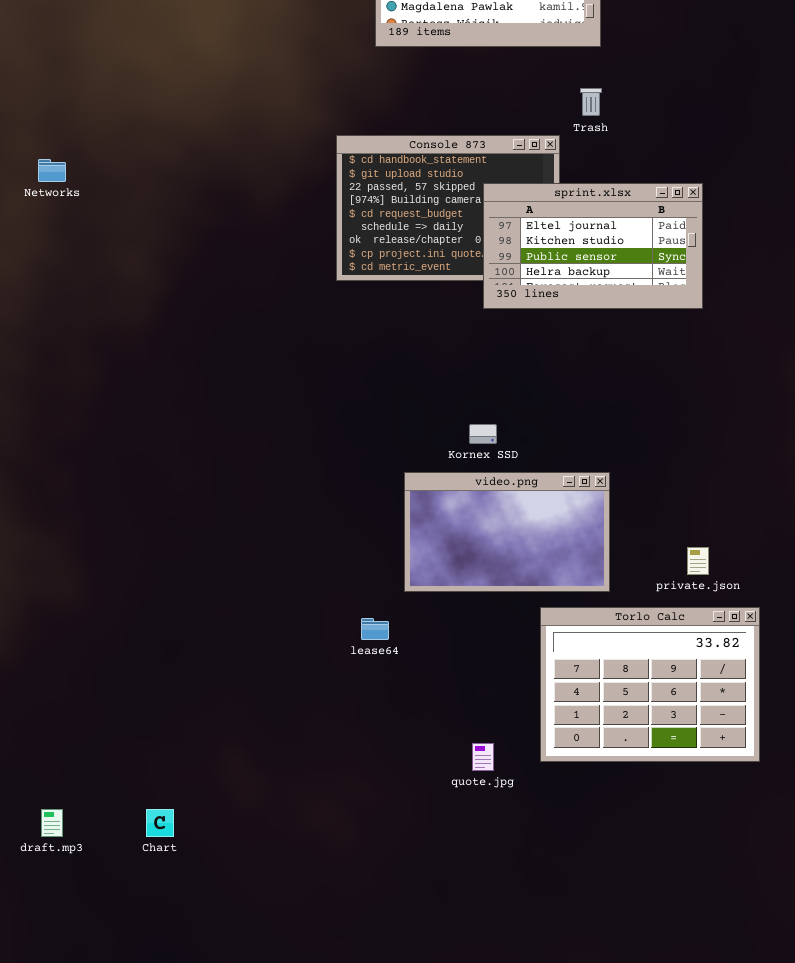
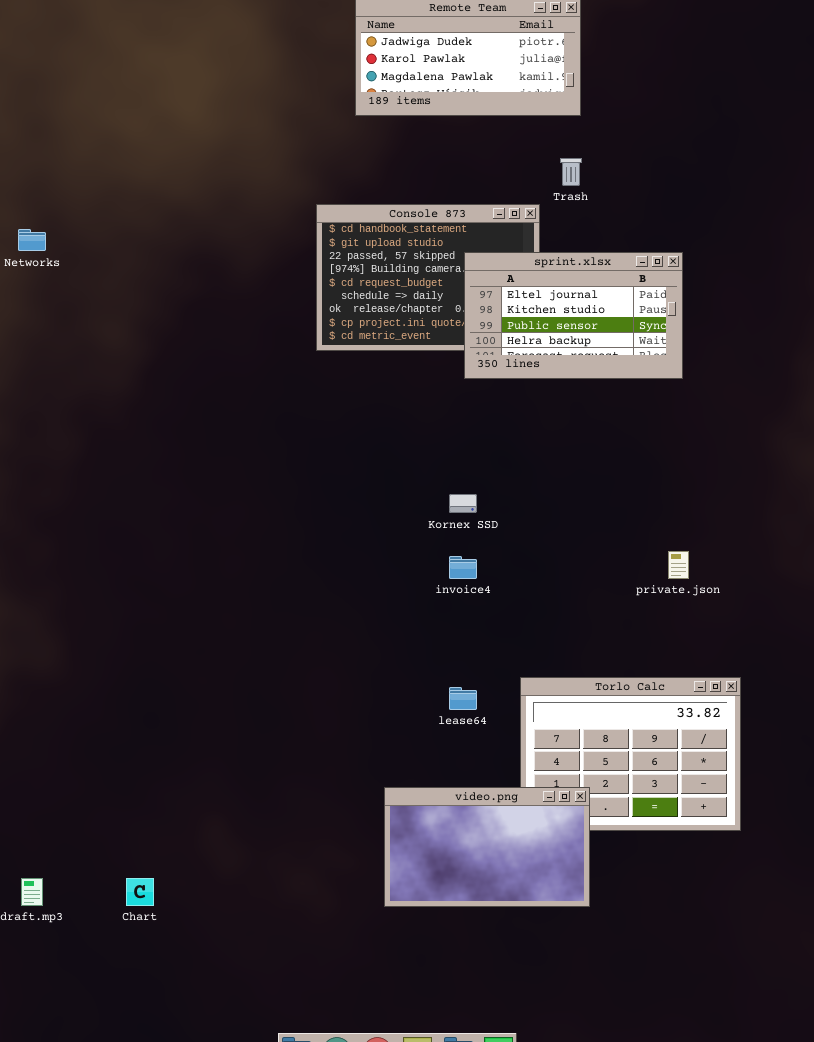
video.png: [404,472,610,592] -> [384,787,590,907], moved
private.json: [687,547,709,575] -> [668,551,689,579], moved
lease64: [361,618,389,640] -> [449,687,477,710], moved

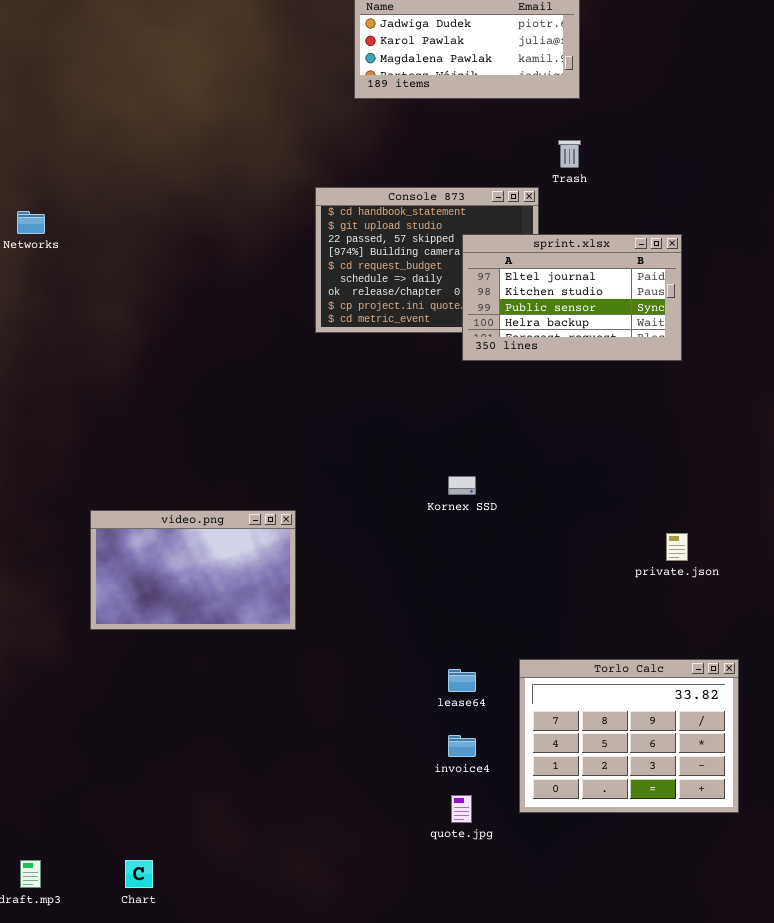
invoice4: [449,556,477,579] -> [448,735,476,757], moved
video.png: [384,787,590,907] -> [90,510,296,630], moved

